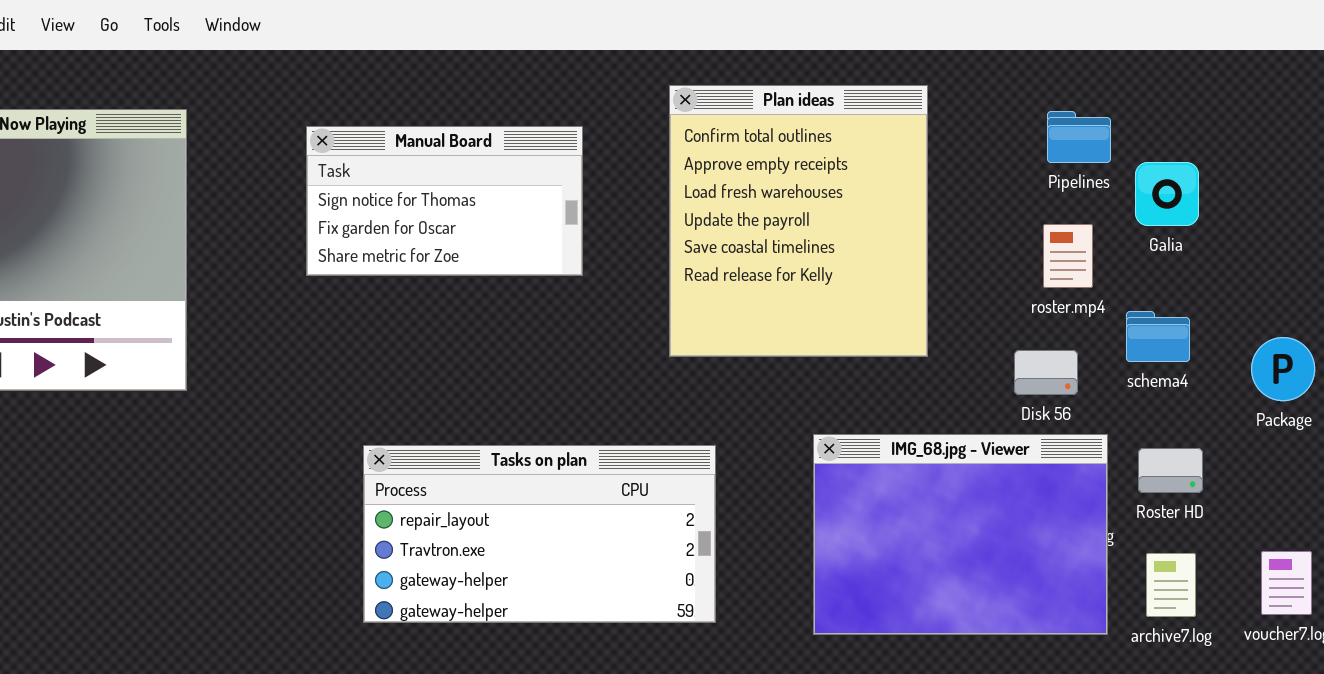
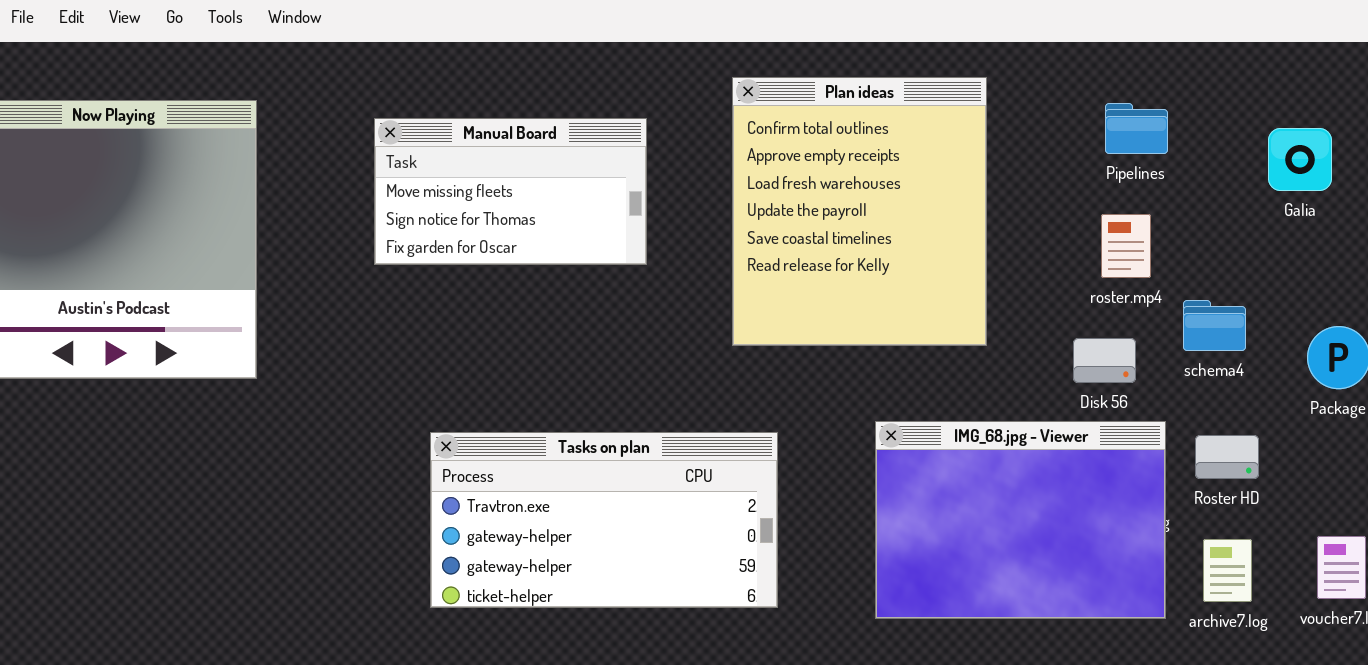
Manual Board: [306,126,583,276] -> [374,118,647,265], scrolled up 1 row
Galia: [1135,162,1199,226] -> [1268,128,1332,191], moved
Tasks on plan: [363,445,716,623] -> [430,432,778,608], scrolled down 1 row

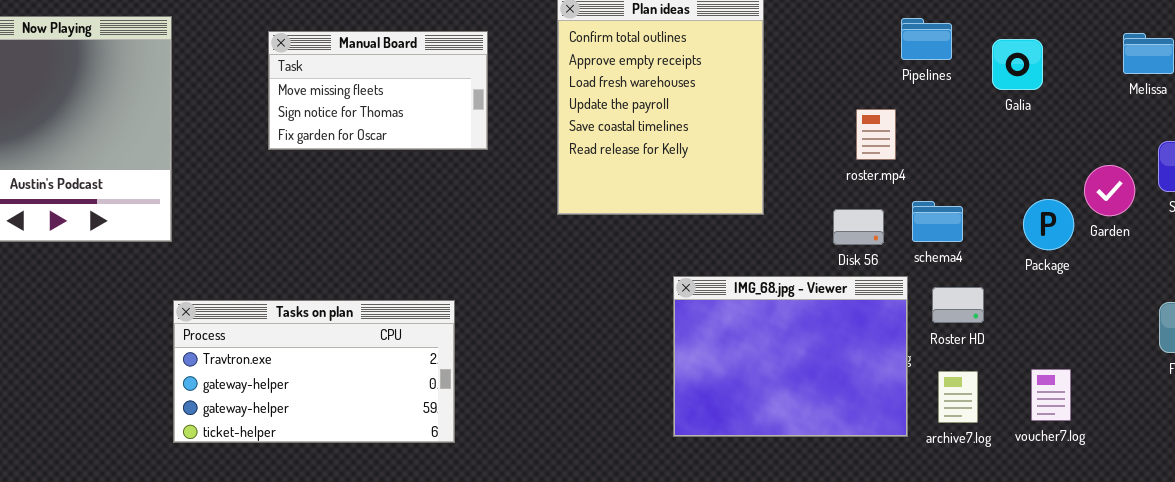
Pipelines: [1105,103,1168,154] -> [901,18,952,60], moved
schema4: [1183,300,1246,351] -> [912,201,963,242], moved
Tasks on plan: [430,432,778,608] -> [173,300,455,443], moved

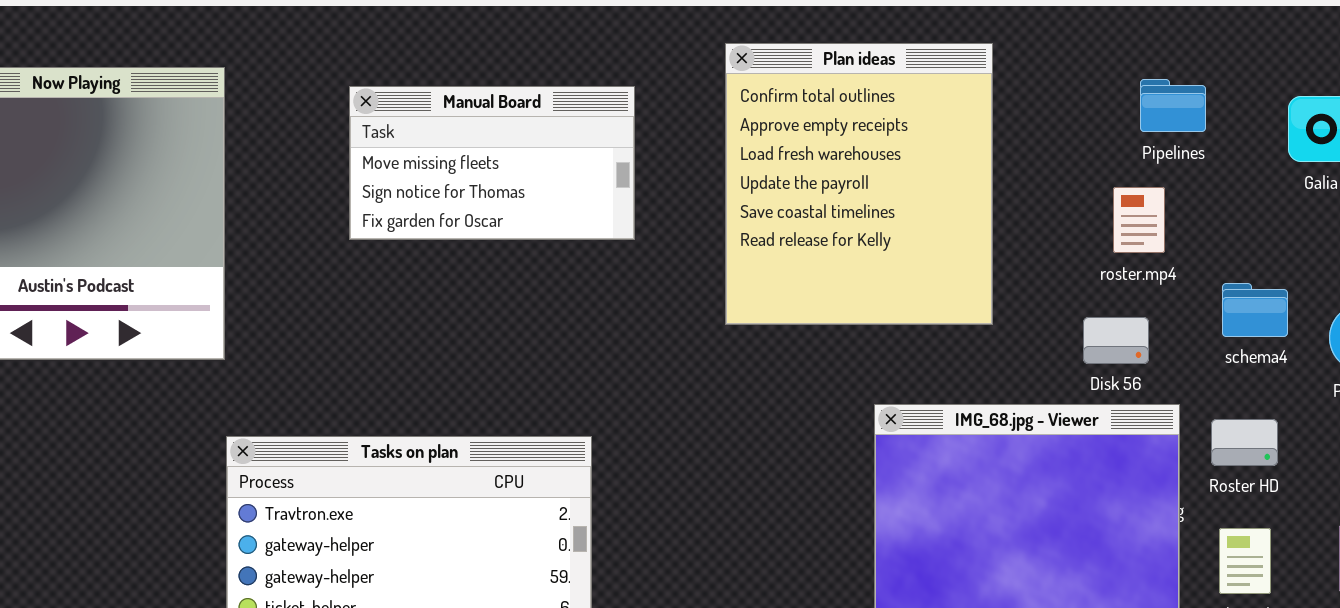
Pipelines: [901,18,952,60] -> [1140,79,1206,132], moved
schema4: [912,201,963,242] -> [1222,283,1288,337], moved

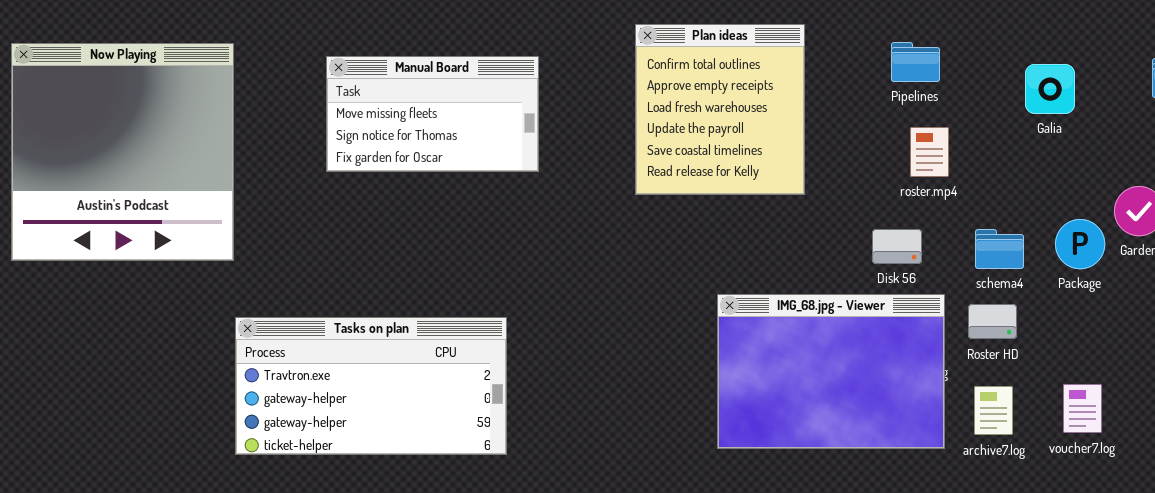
Plan ideas: [725,43,993,325] -> [635,24,805,195], resized
Pipelines: [1140,79,1206,132] -> [891,42,940,82], moved
roster.mp4: [1113,187,1165,253] -> [910,127,949,177], moved
schema4: [1222,283,1288,337] -> [975,229,1024,269], moved

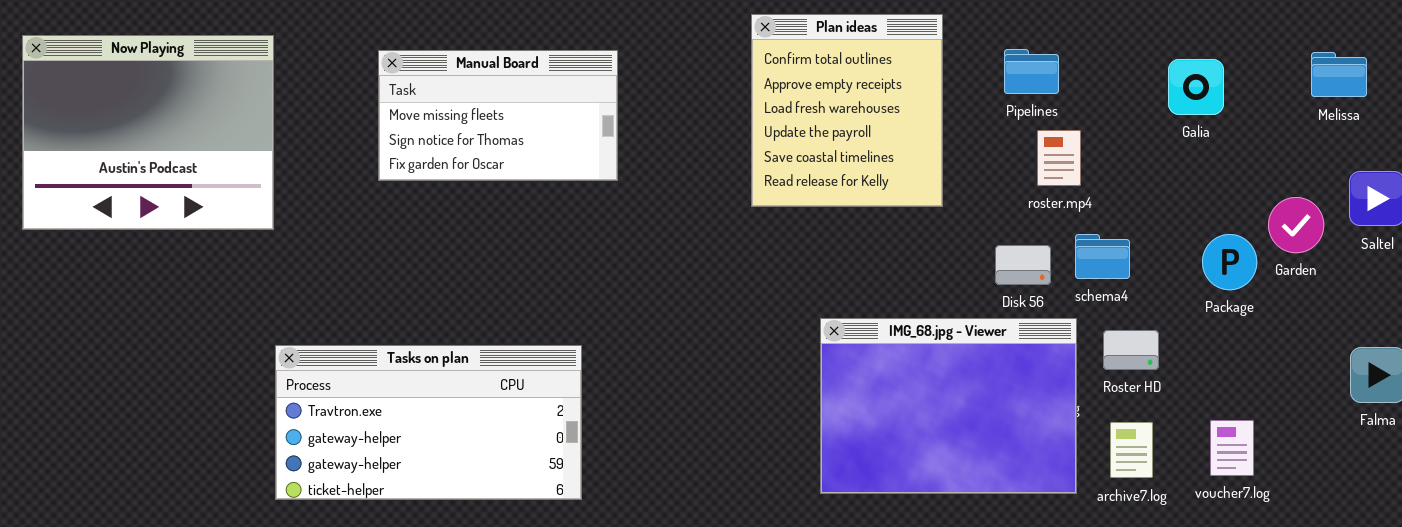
Plan ideas: [635,24,805,195] -> [751,14,943,207], moved
Pipelines: [891,42,940,82] -> [1004,49,1059,94], moved
Now Playing: [11,43,234,261] -> [22,35,274,230], resized
schema4: [975,229,1024,269] -> [1075,234,1130,279], moved

